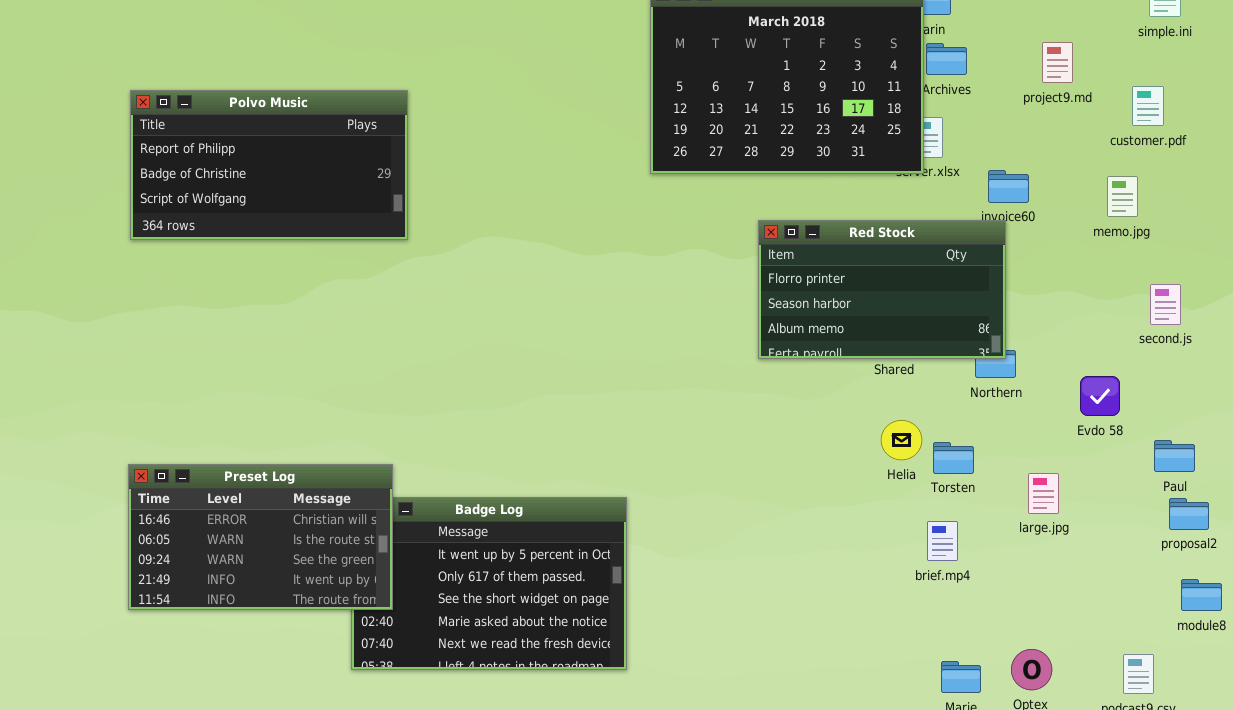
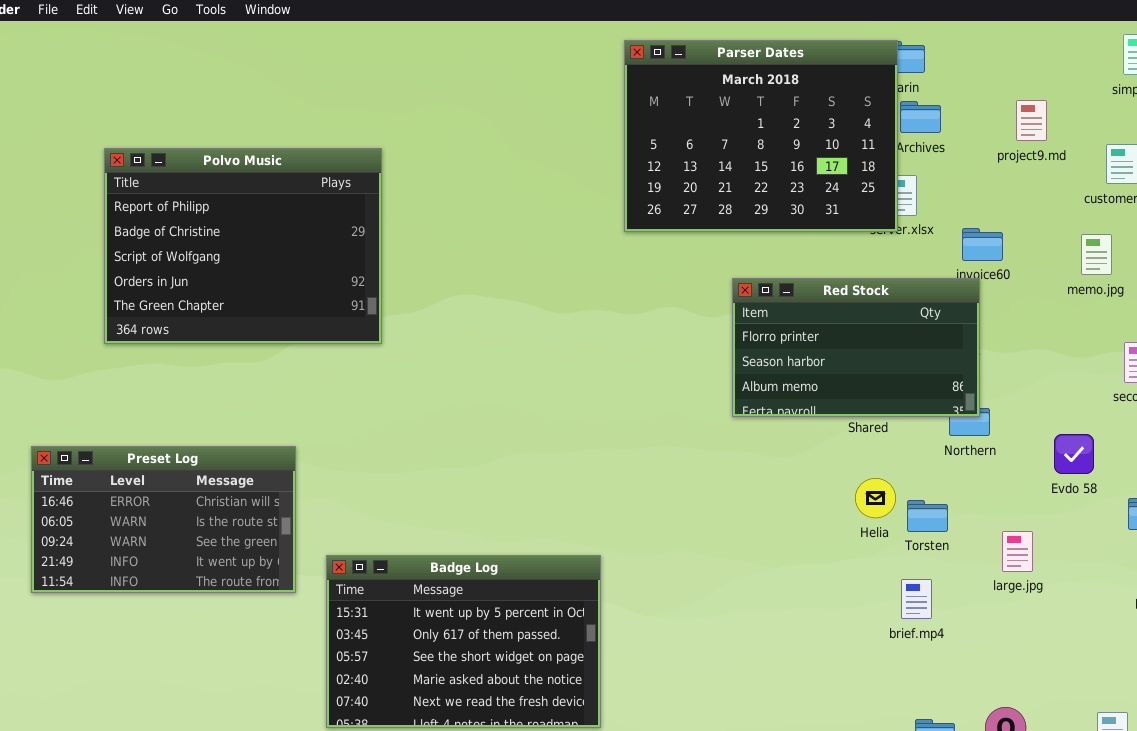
Polvo Music: [130,90,408,240] -> [104,148,382,344], resized
Preset Log: [128,464,393,610] -> [31,446,296,593], moved

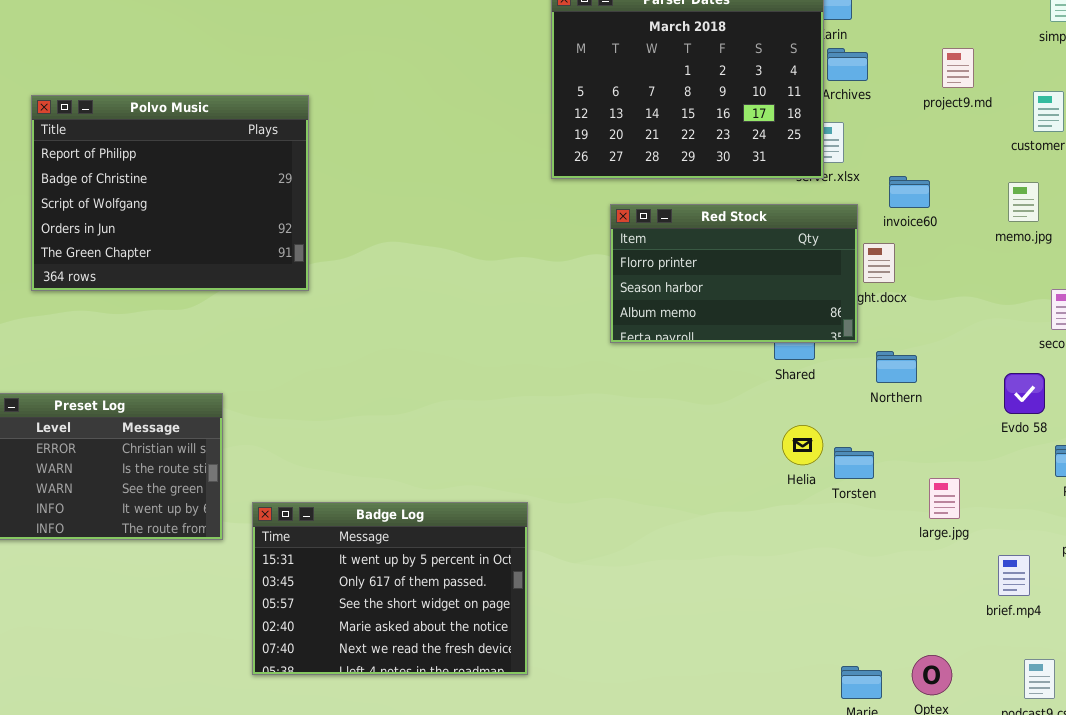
Red Stock: [732,278,980,417] -> [610,204,858,343], moved
Evdo 58: [1054,434,1094,474] -> [1004,373,1045,414], moved
brief.mp4: [901,579,932,619] -> [998,555,1030,596], moved

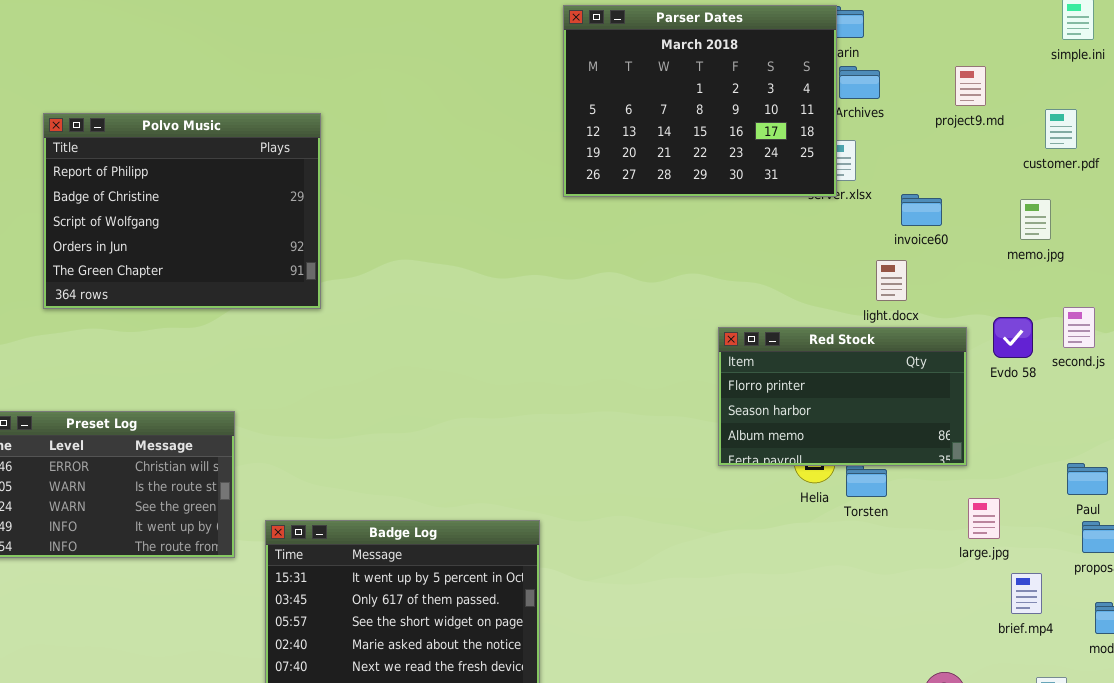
Red Stock: [610,204,858,343] -> [718,327,967,466], moved
Evdo 58: [1004,373,1045,414] -> [993,317,1033,358], moved
large.jpg: [929,478,960,519] -> [968,498,1000,539], moved

